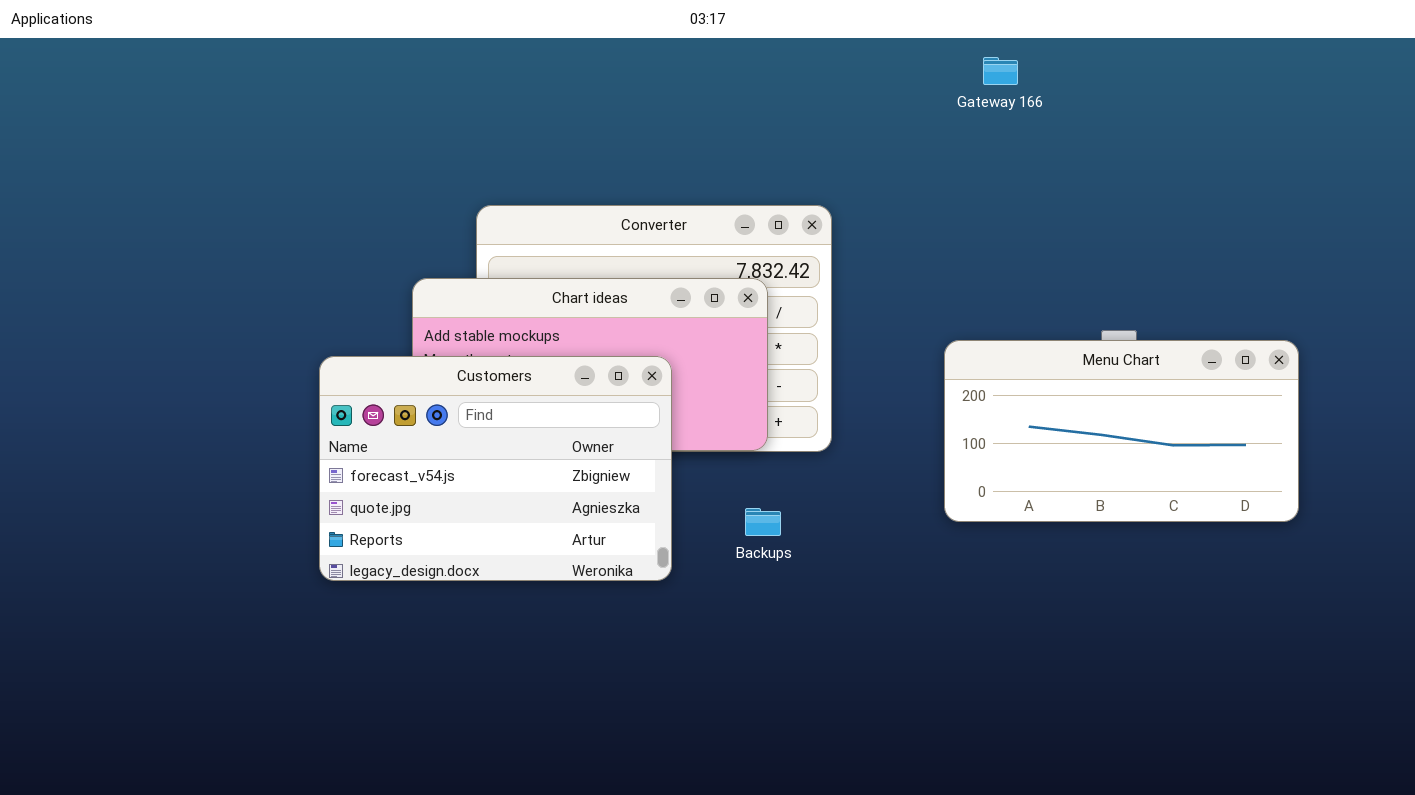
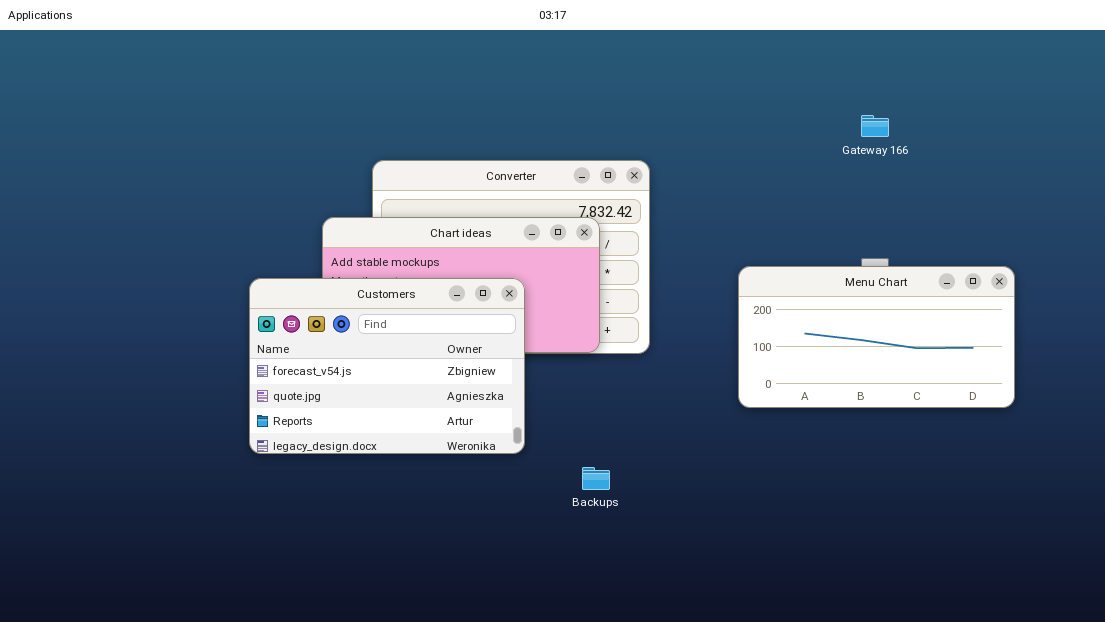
Gateway 166: [983,57,1018,85] -> [861,115,889,137], moved
Backups: [745,508,781,536] -> [582,467,610,490], moved

